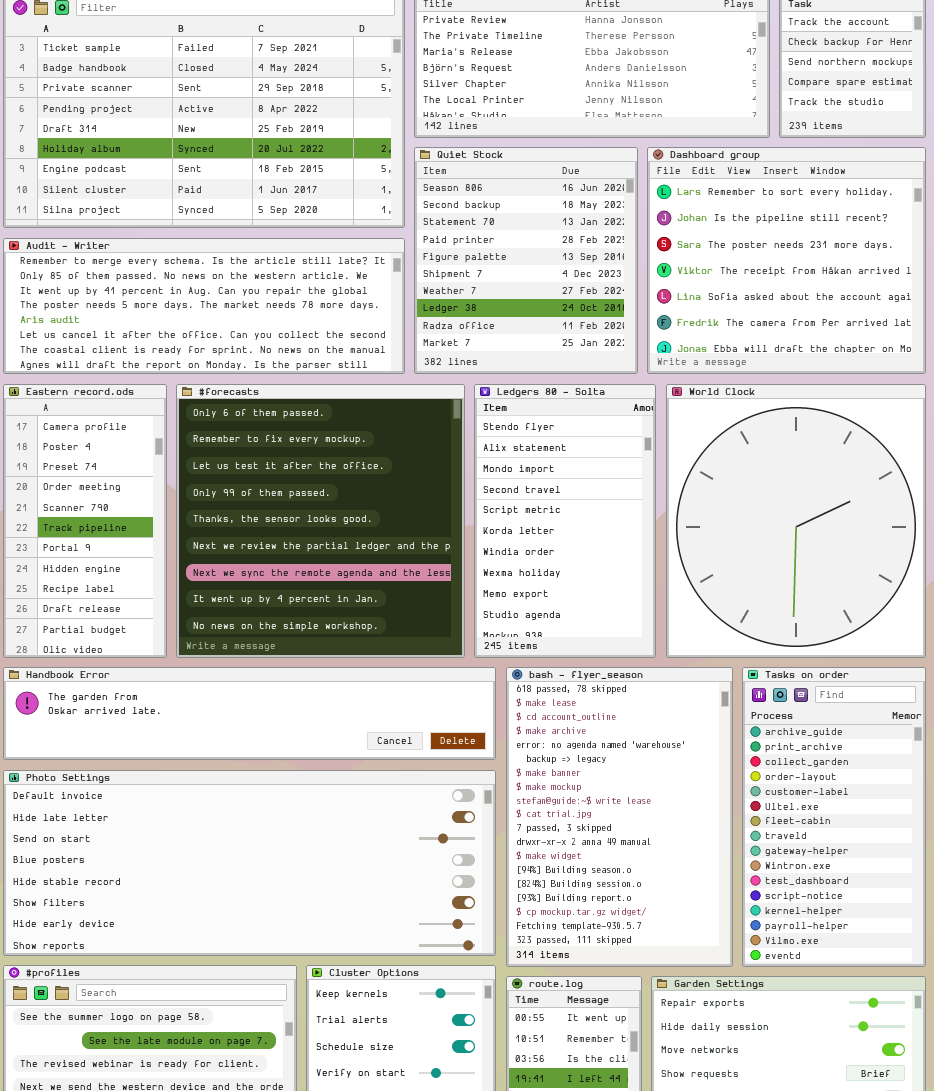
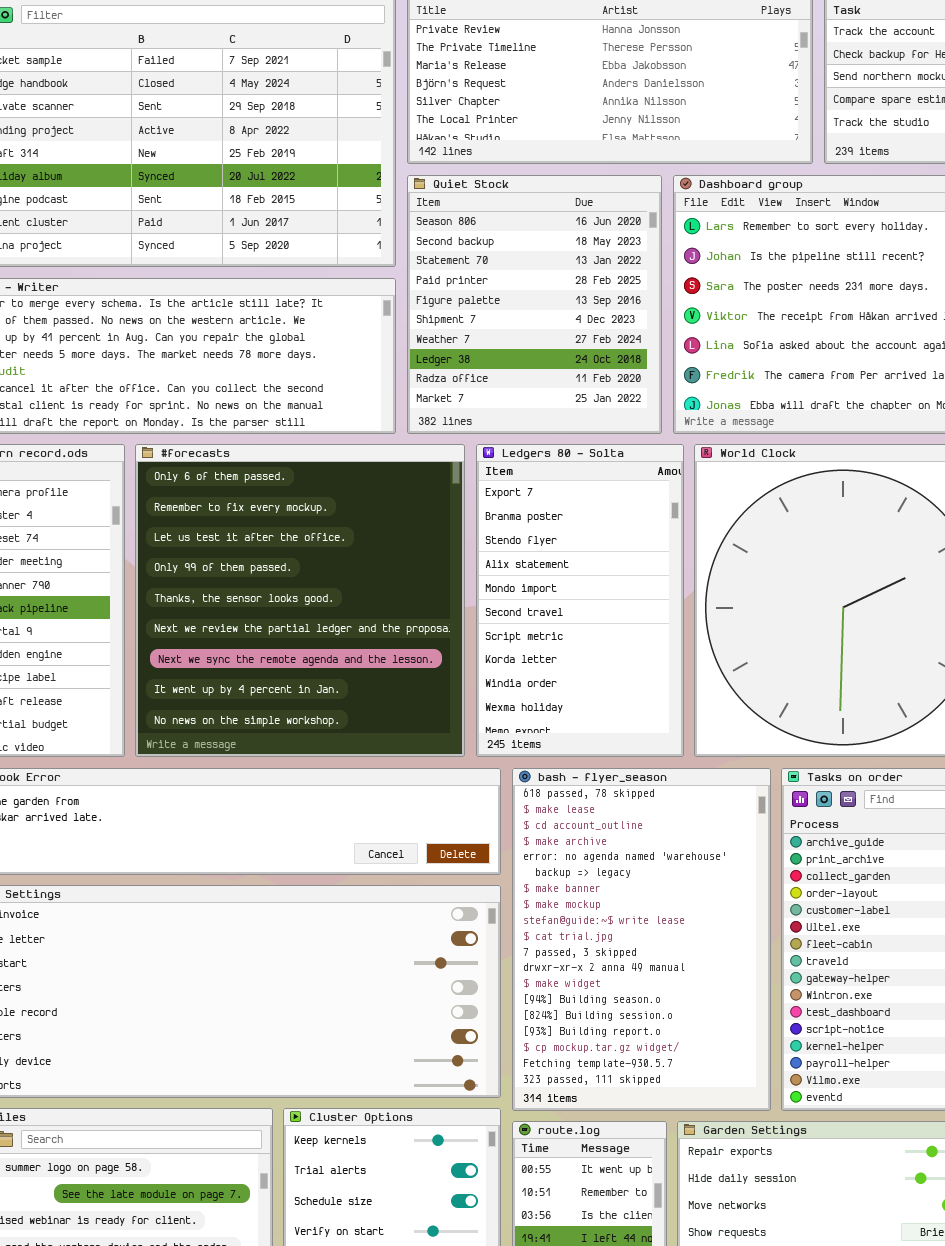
Ledgers 80 - Solta: [474,384,656,658] -> [476,444,684,757], scrolled up 2 rows

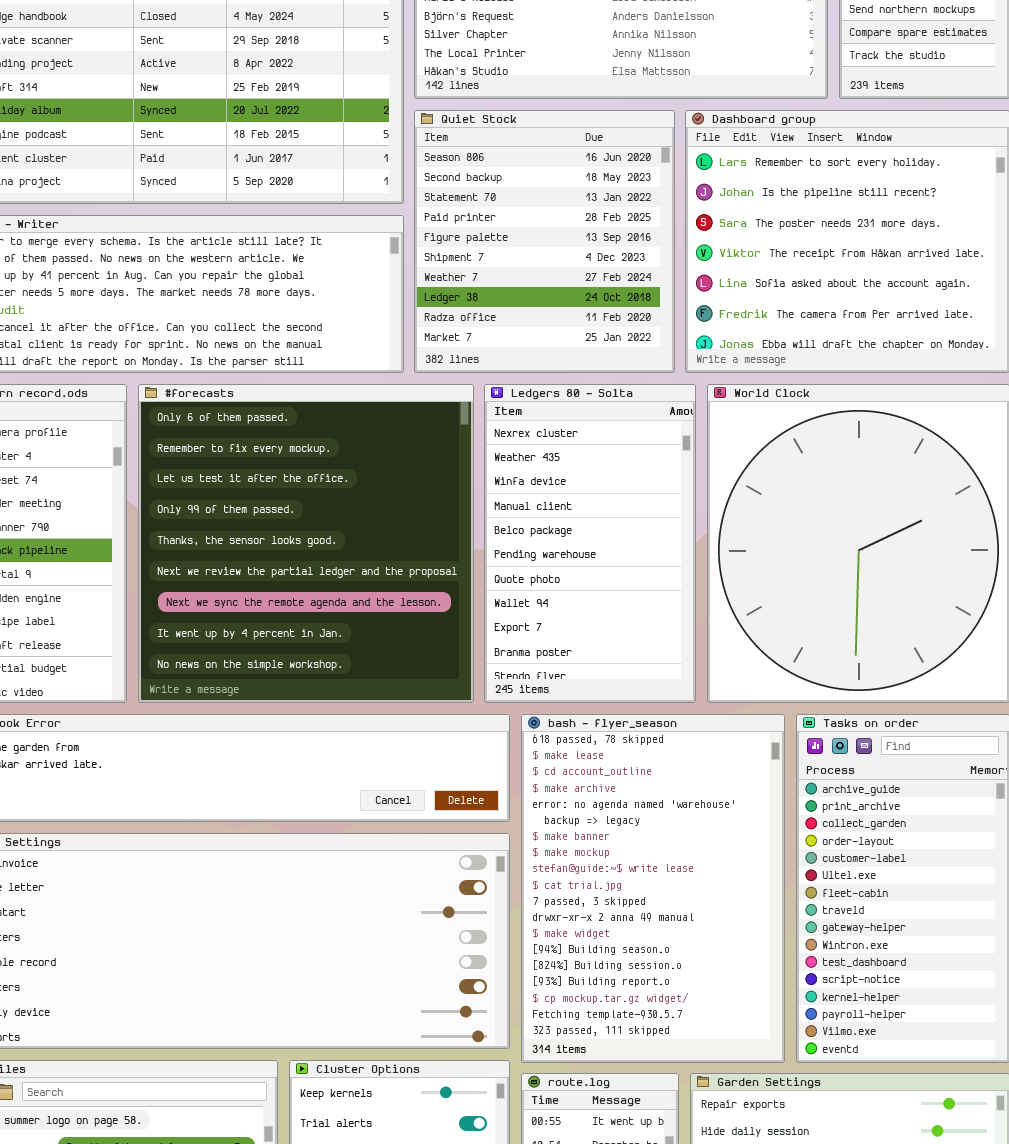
Ledgers 80 - Solta: [476,444,684,757] -> [484,384,696,703], scrolled up 8 rows

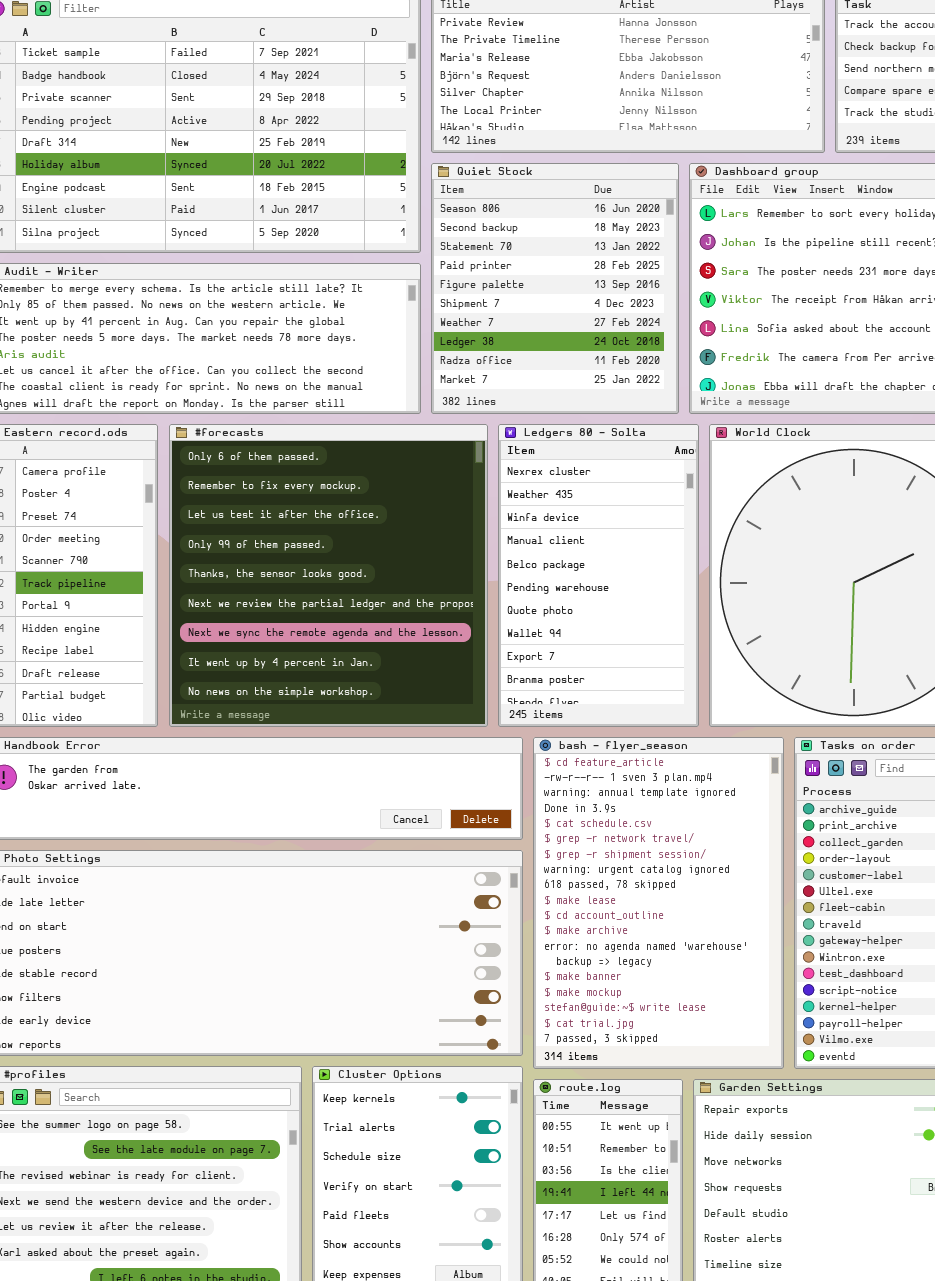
bash - flyer_season: [521,714,785,1063] -> [533,737,784,1069], scrolled up 8 rows

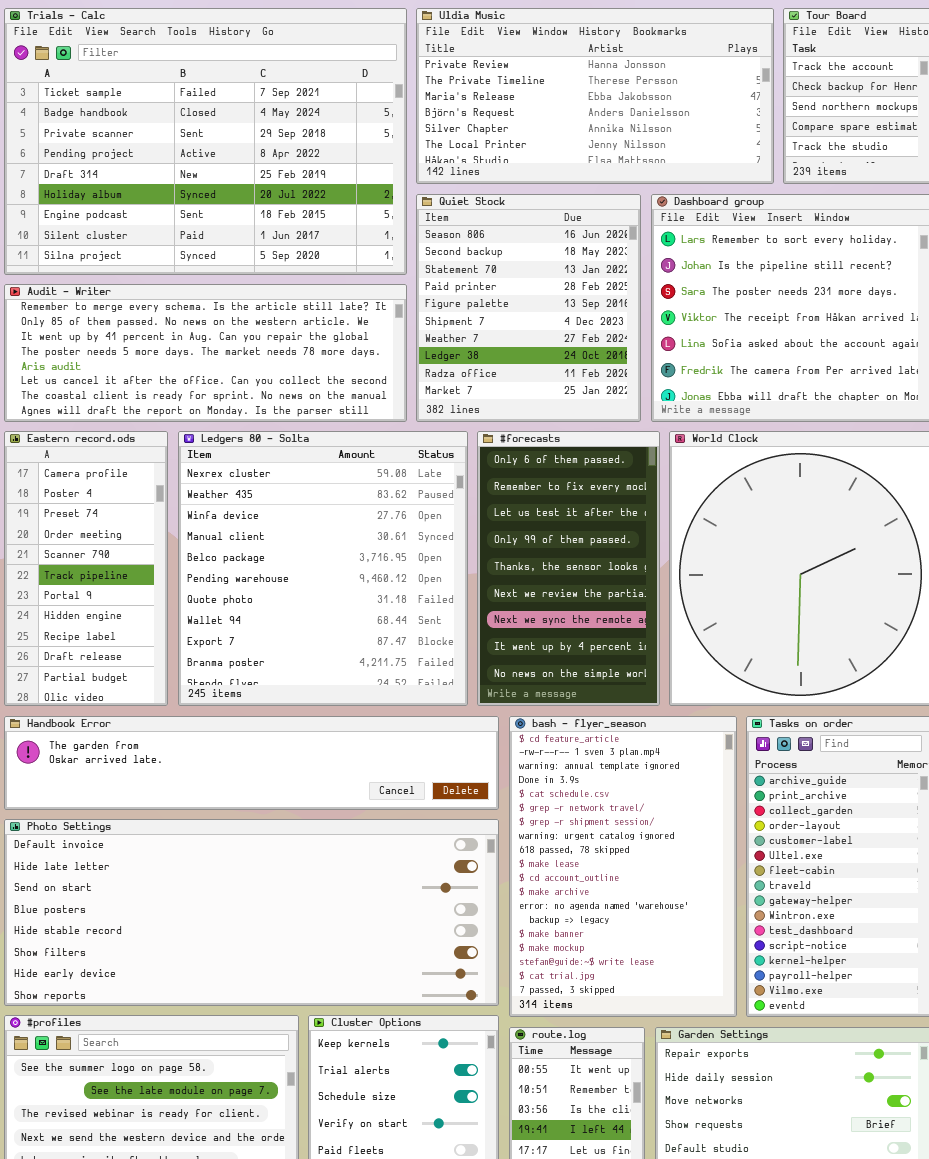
#forecasts: [169,424,488,727] -> [477,431,660,706], moved, resized
Ledgers 80 - Solta: [498,424,699,727] -> [178,431,468,706], moved, resized

